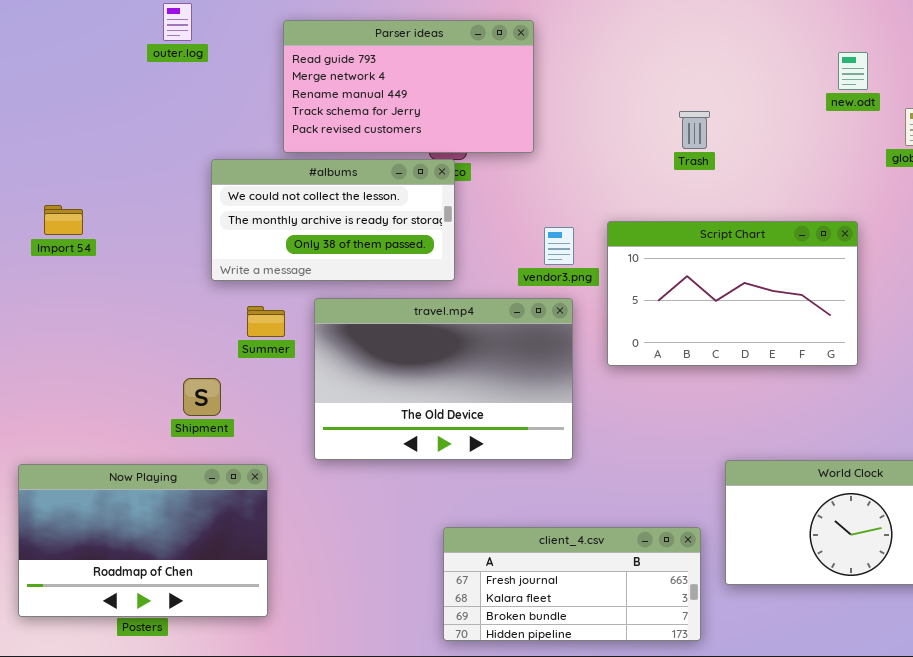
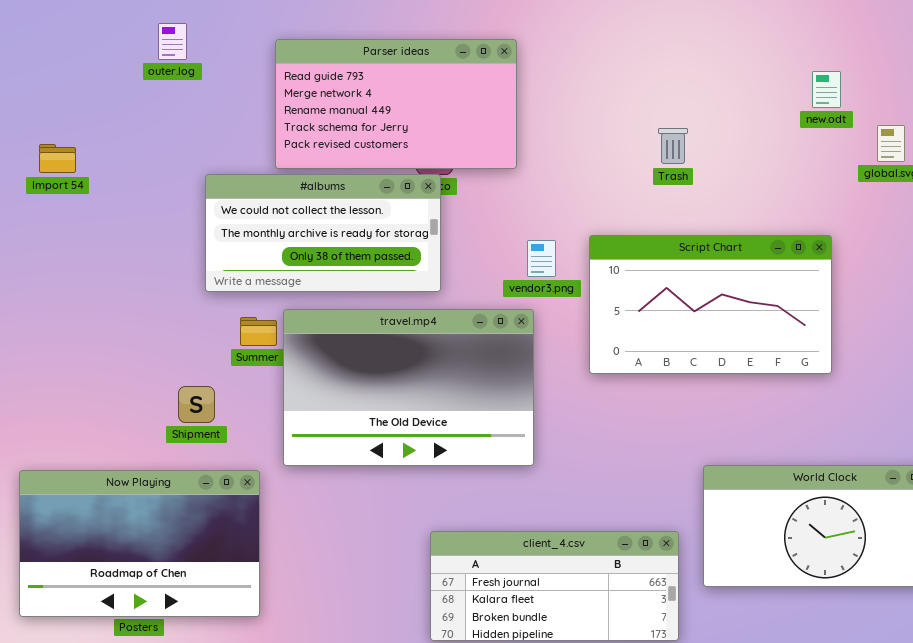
Import 54: [44,205,83,235] -> [39,144,76,173], moved
travel.mp4: [314,298,573,460] -> [283,309,534,466], moved

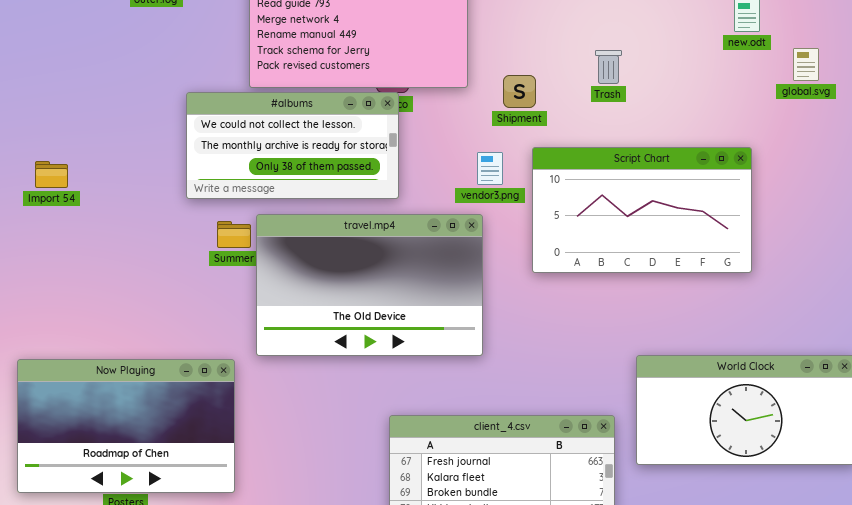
Import 54: [39,144,76,173] -> [35,161,68,188], moved
Shipment: [178,386,215,423] -> [503,75,536,108], moved

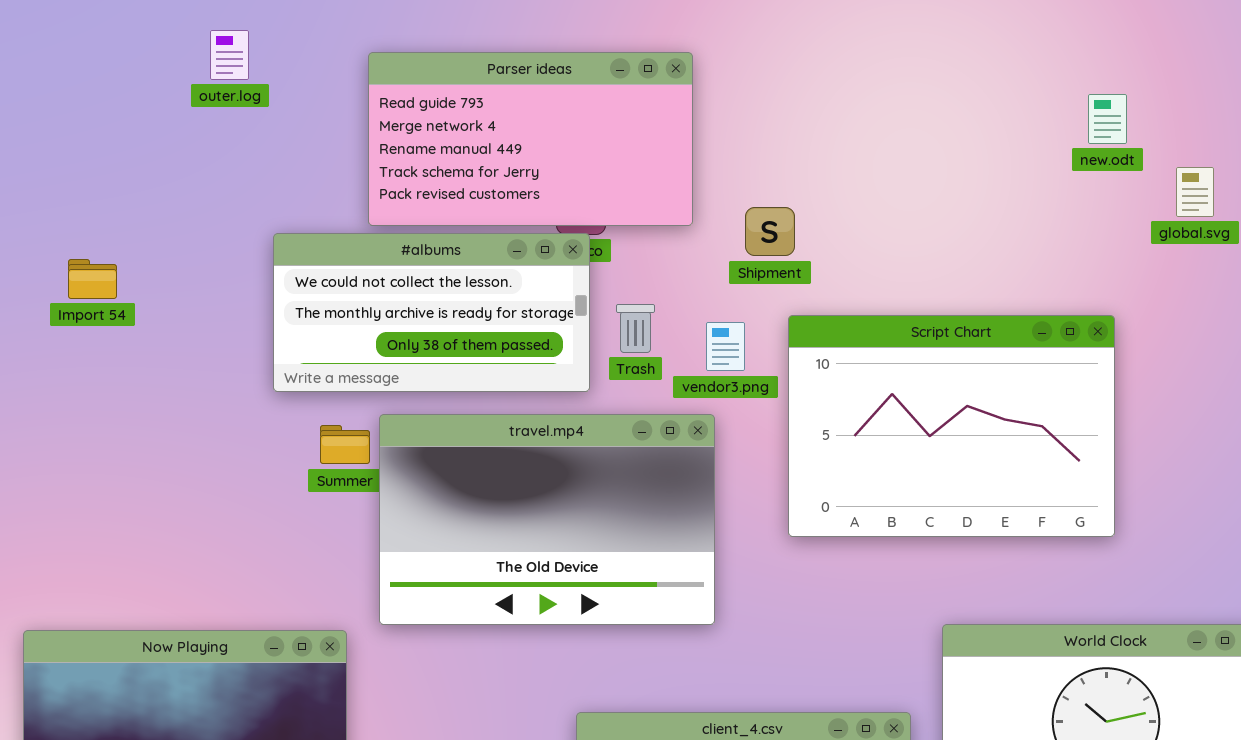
Trash: [595,50,622,84] -> [616,304,655,353], moved
Script Chart: [532,147,752,273] -> [788,315,1115,537], resized
Import 54: [35,161,68,188] -> [68,259,117,299], moved

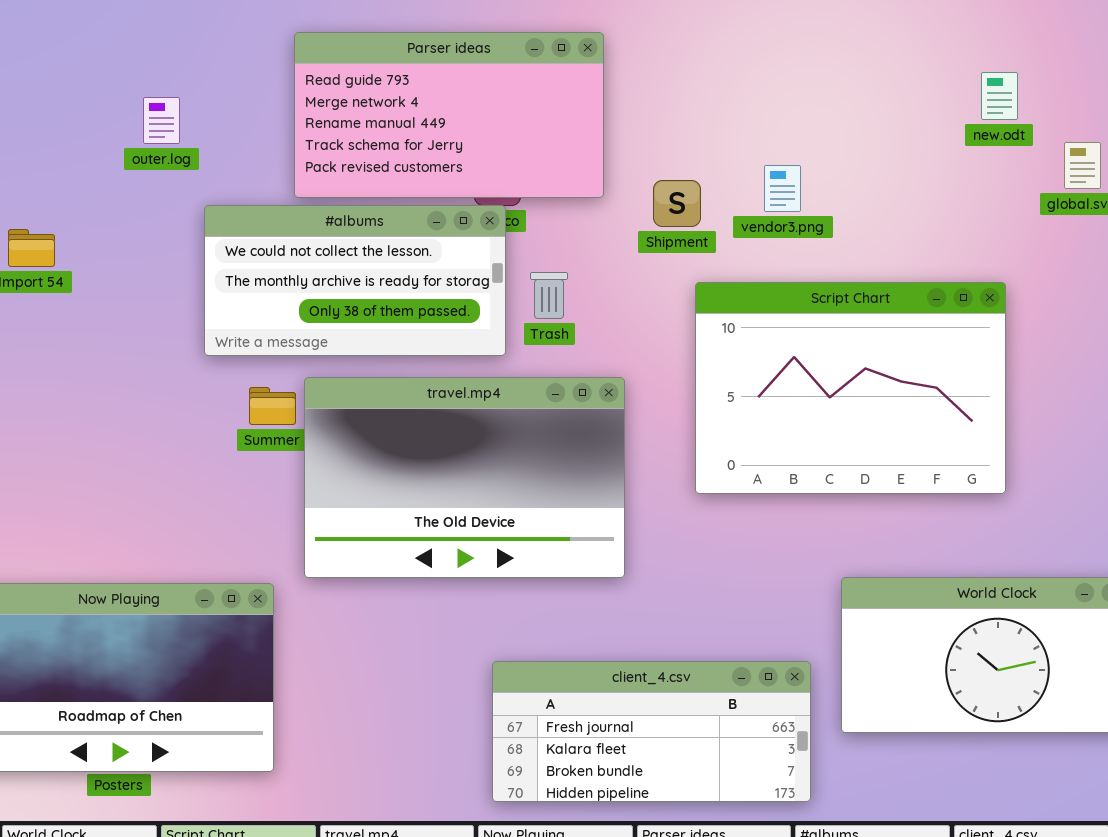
outer.log: [210,30,249,80] -> [143,97,180,144], moved
vendor3.png: [706,322,745,371] -> [764,165,801,212], moved

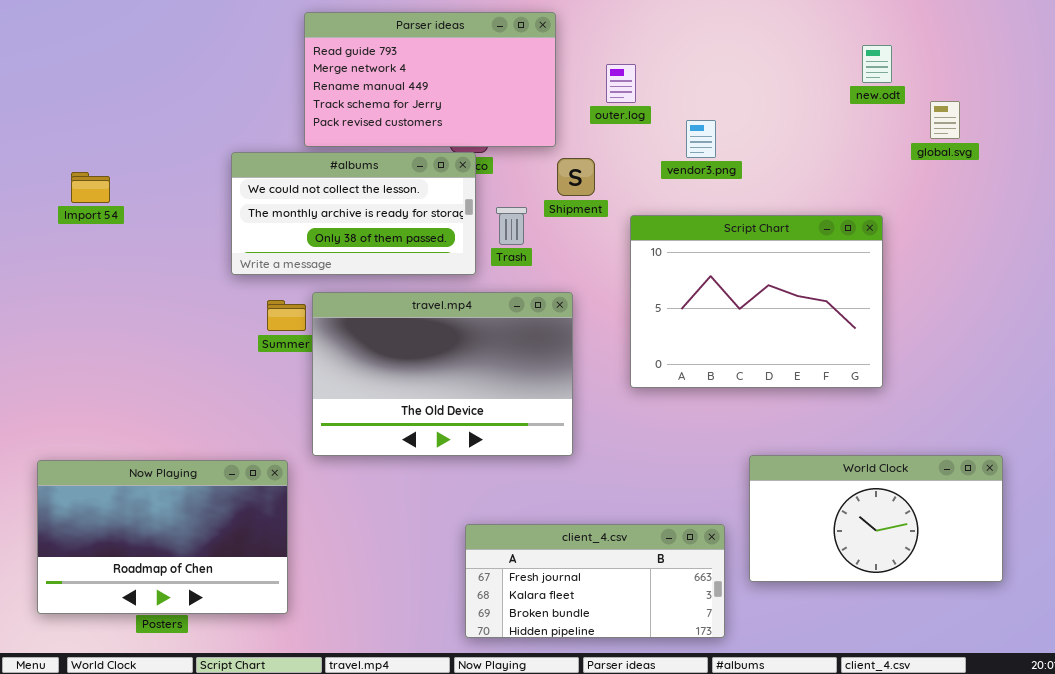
outer.log: [143,97,180,144] -> [606,64,636,103], moved
Shipment: [653,180,701,227] -> [557,158,595,196], moved

